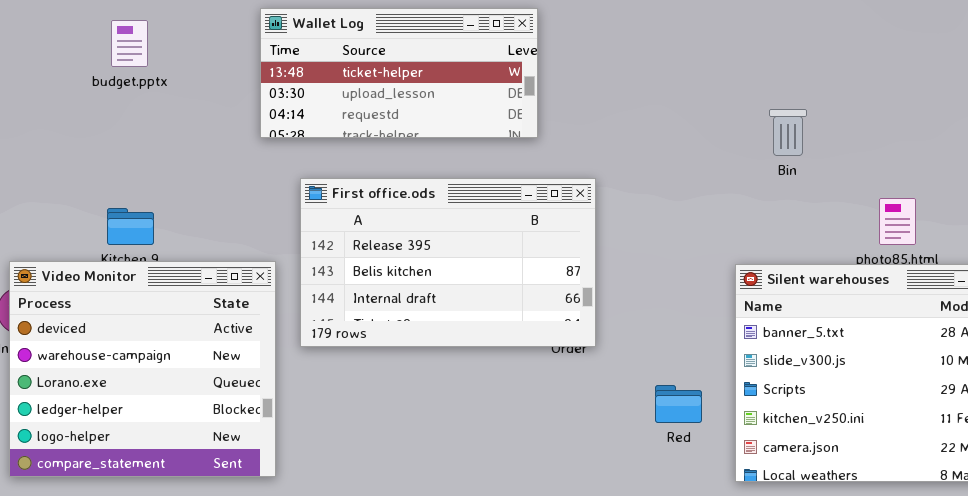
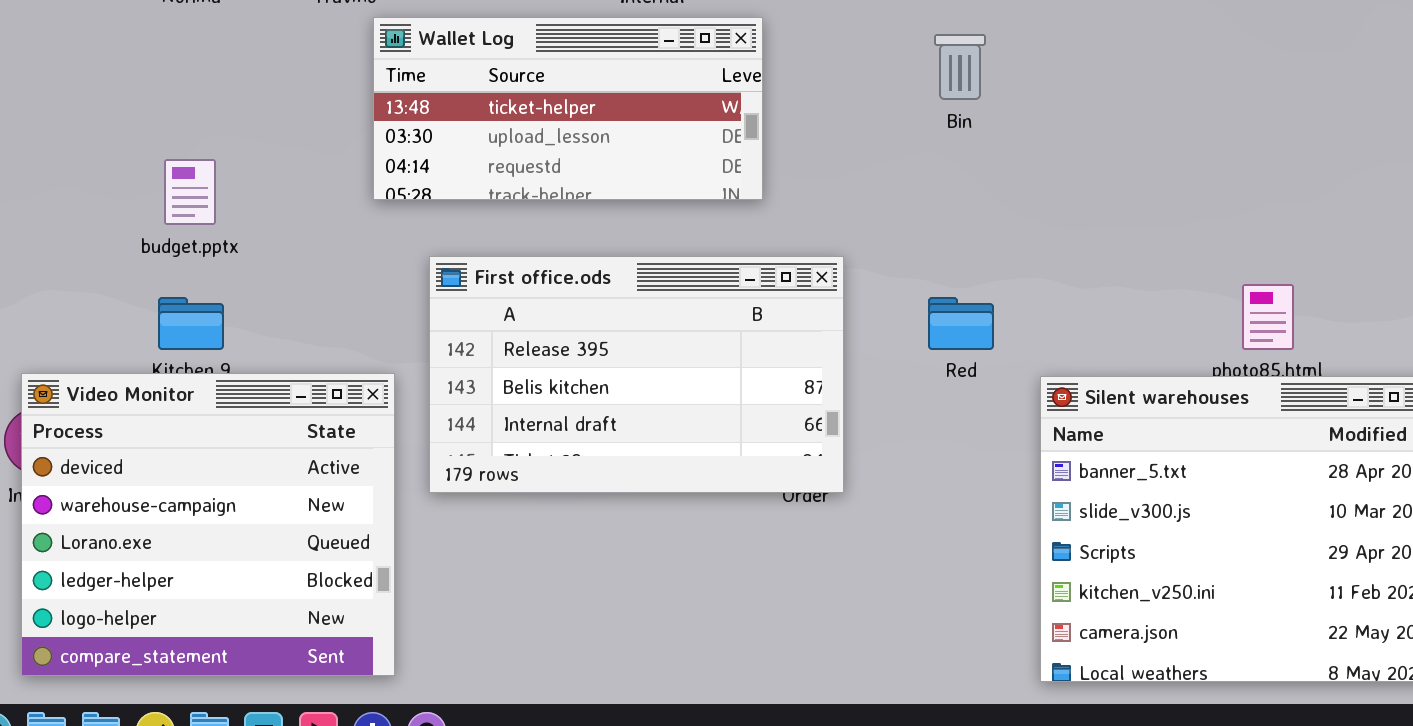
budget.pptx: [111,20,148,67] -> [164,159,216,225], moved
Bin: [769,109,807,156] -> [934,34,986,100], moved
Red: [655,385,702,423] -> [928,297,994,350], moved

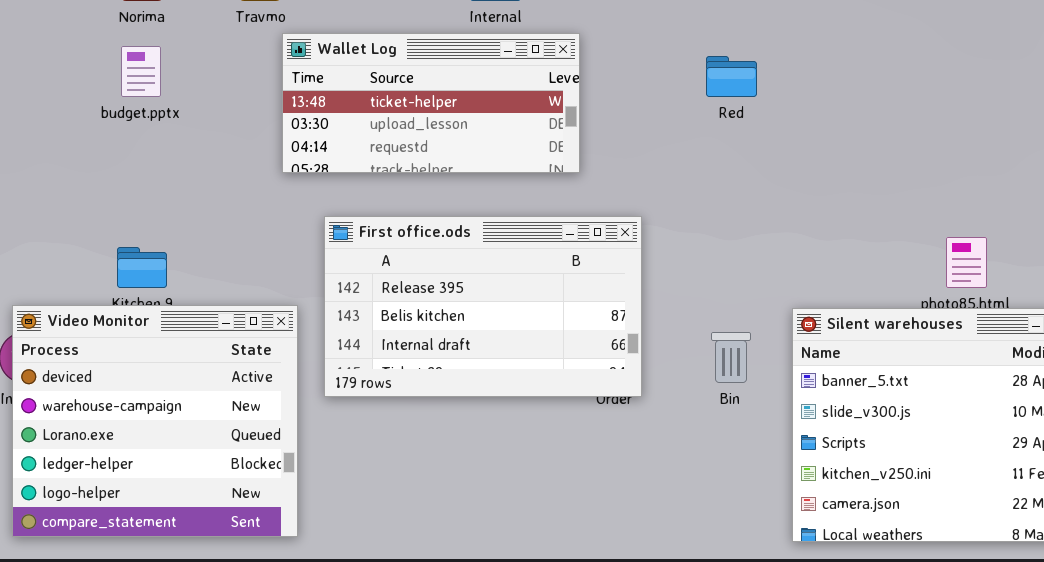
Bin: [934,34,986,100] -> [711,332,751,383], moved
budget.pptx: [164,159,216,225] -> [121,46,161,97], moved
Red: [928,297,994,350] -> [706,56,757,97], moved

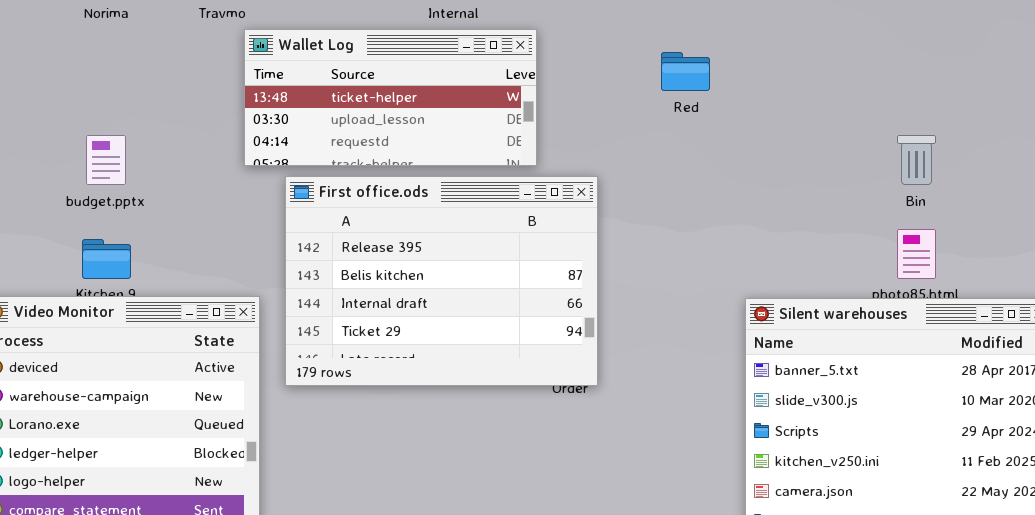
budget.pptx: [121,46,161,97] -> [86,135,126,185], moved
First office.ods: [324,216,642,397] -> [285,176,598,386], resized
Bin: [711,332,751,383] -> [897,135,936,185], moved

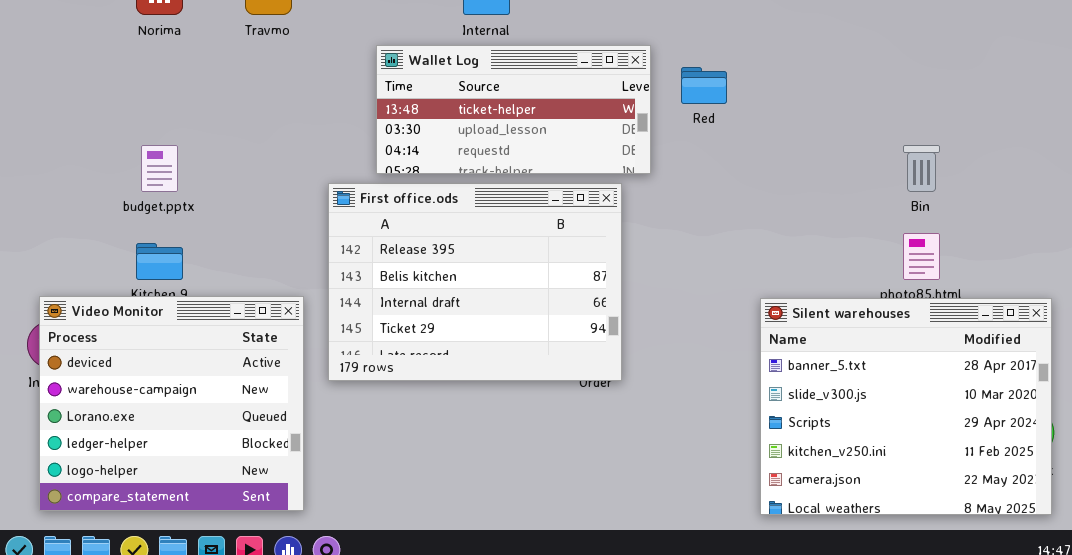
Wallet Log: [244,29,537,166] -> [376,45,651,174], moved

